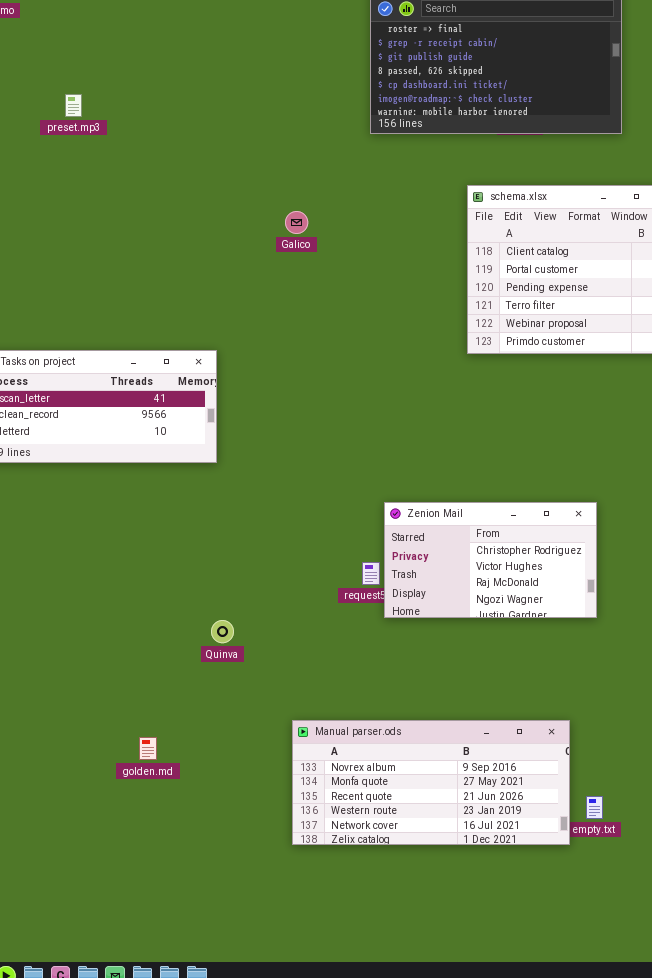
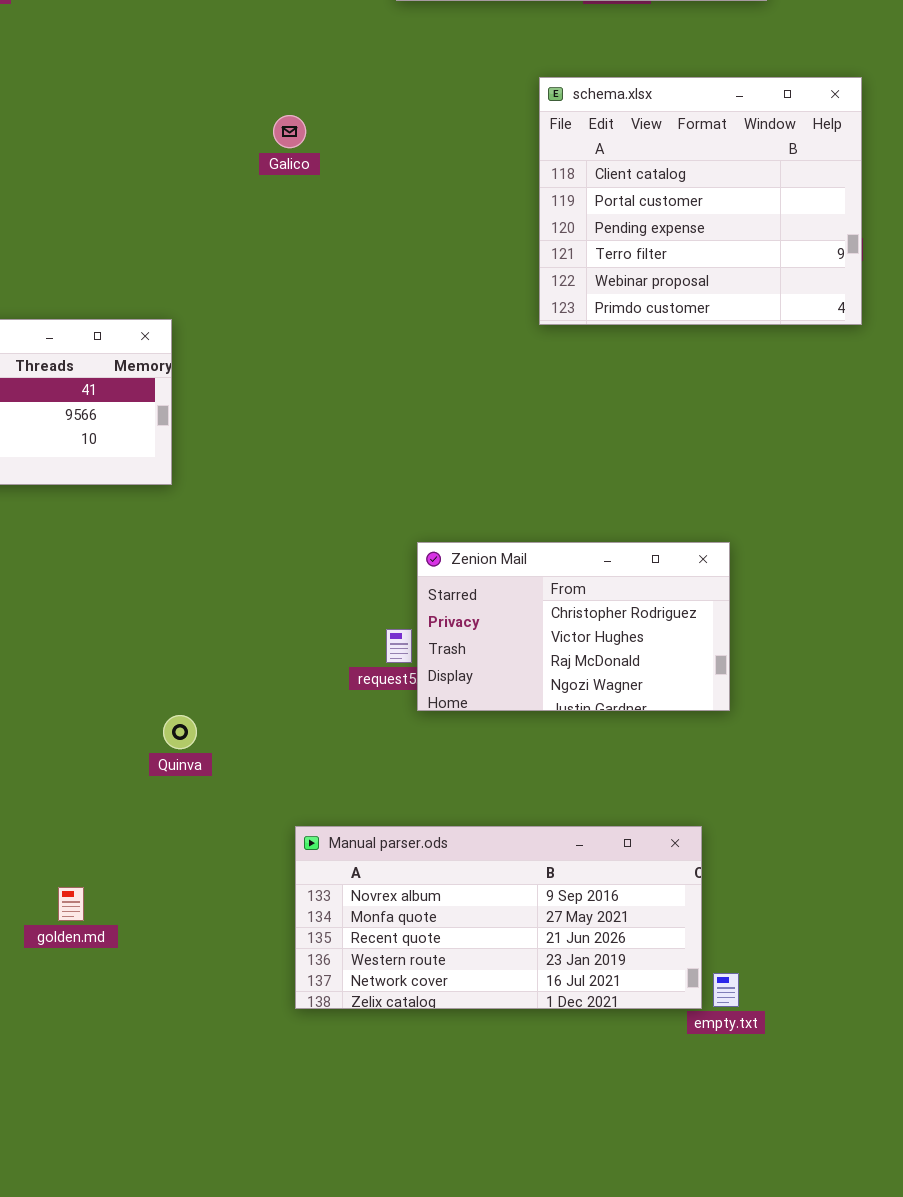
Manual parser.ods: [292,720,570,845] -> [295,826,702,1009], moved

